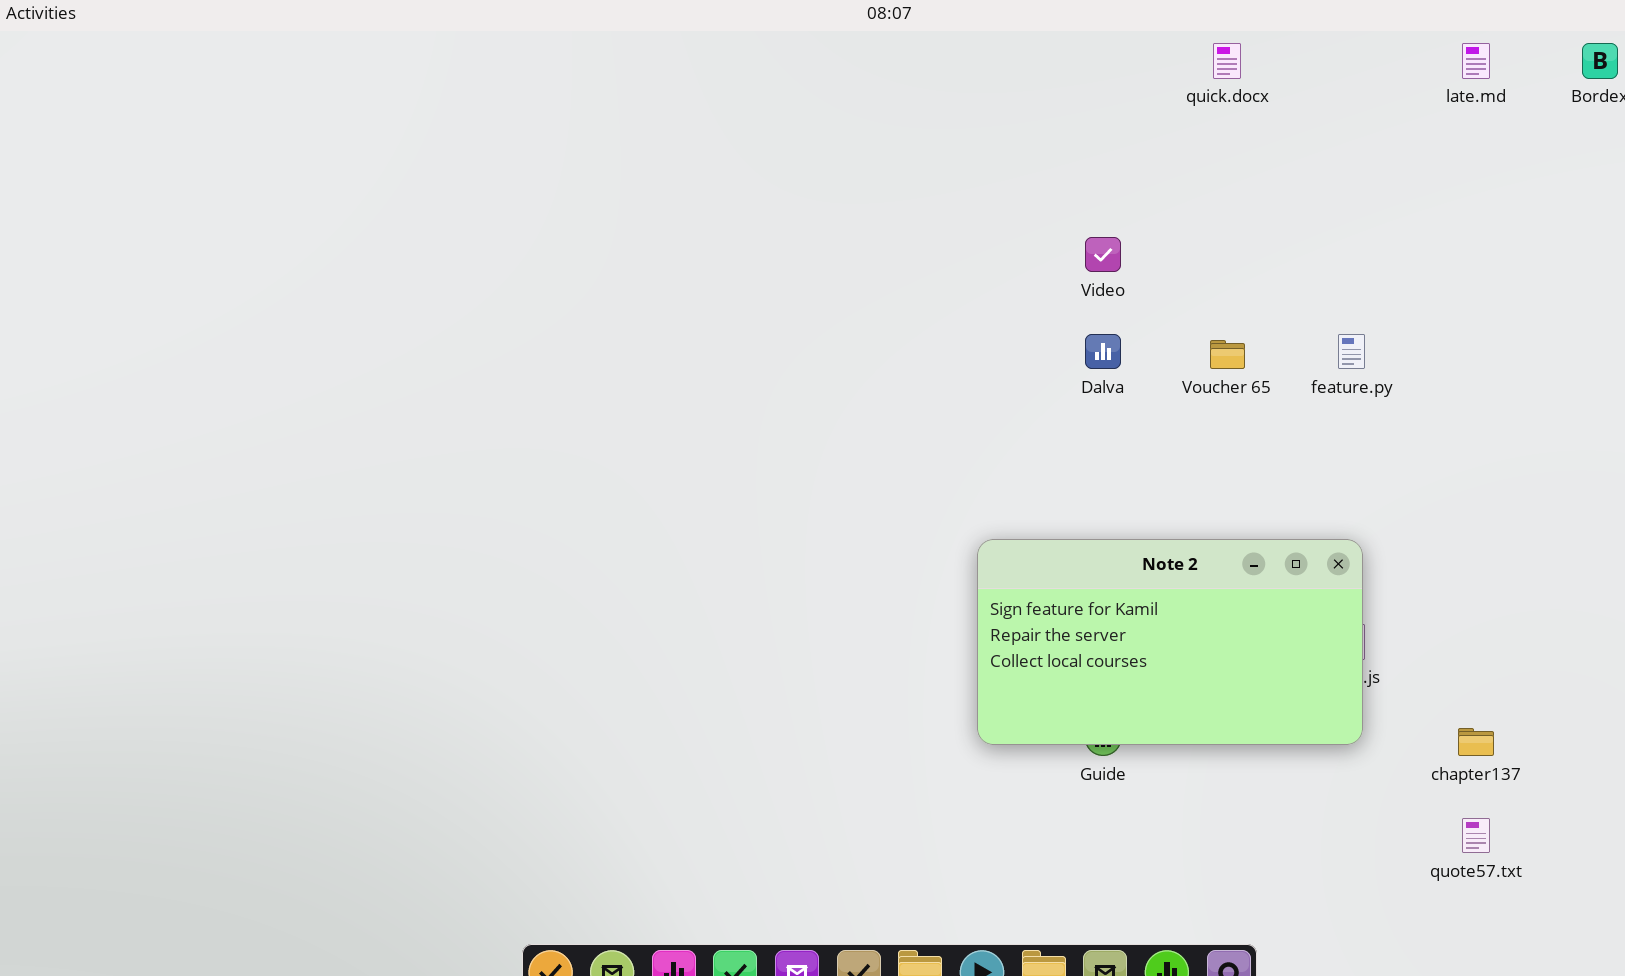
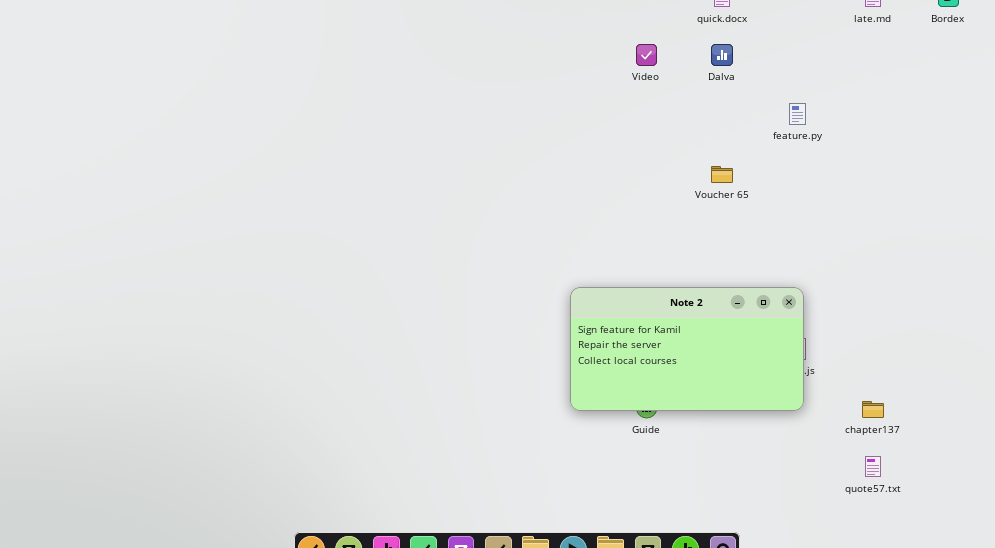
Video: [1085,237,1121,272] -> [636,44,657,66], moved
Dalva: [1085,334,1121,369] -> [711,44,733,66], moved
feature.py: [1338,334,1365,369] -> [789,103,806,125], moved

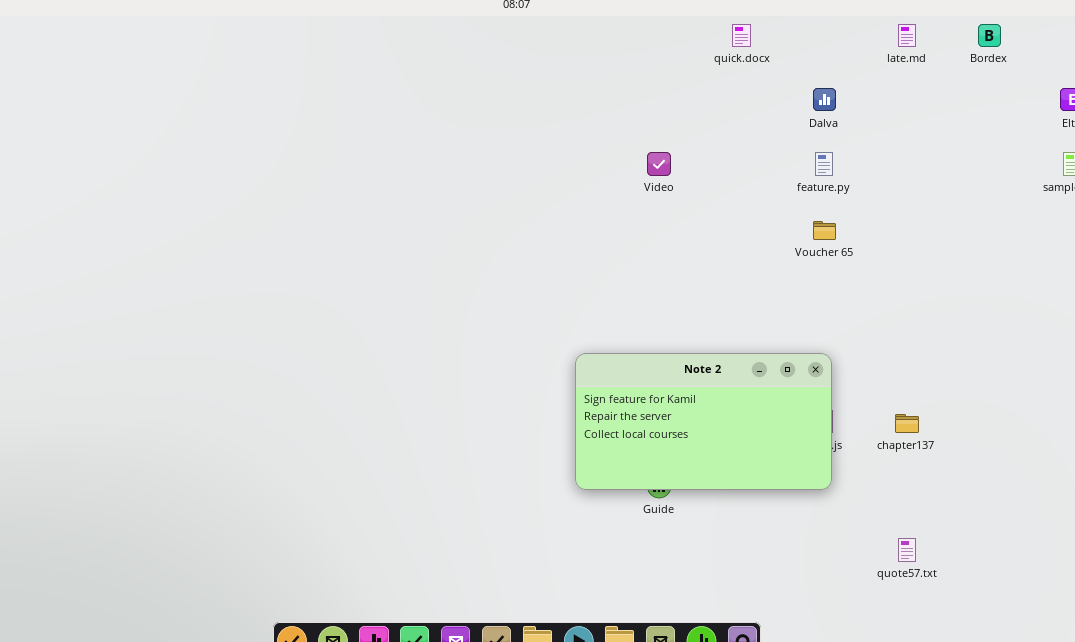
Video: [636,44,657,66] -> [647,152,671,176], moved
Dalva: [711,44,733,66] -> [813,88,836,111], moved
Voucher 65: [711,166,733,183] -> [813,221,836,240], moved
chapter137: [862,401,884,418] -> [895,414,919,433], moved

